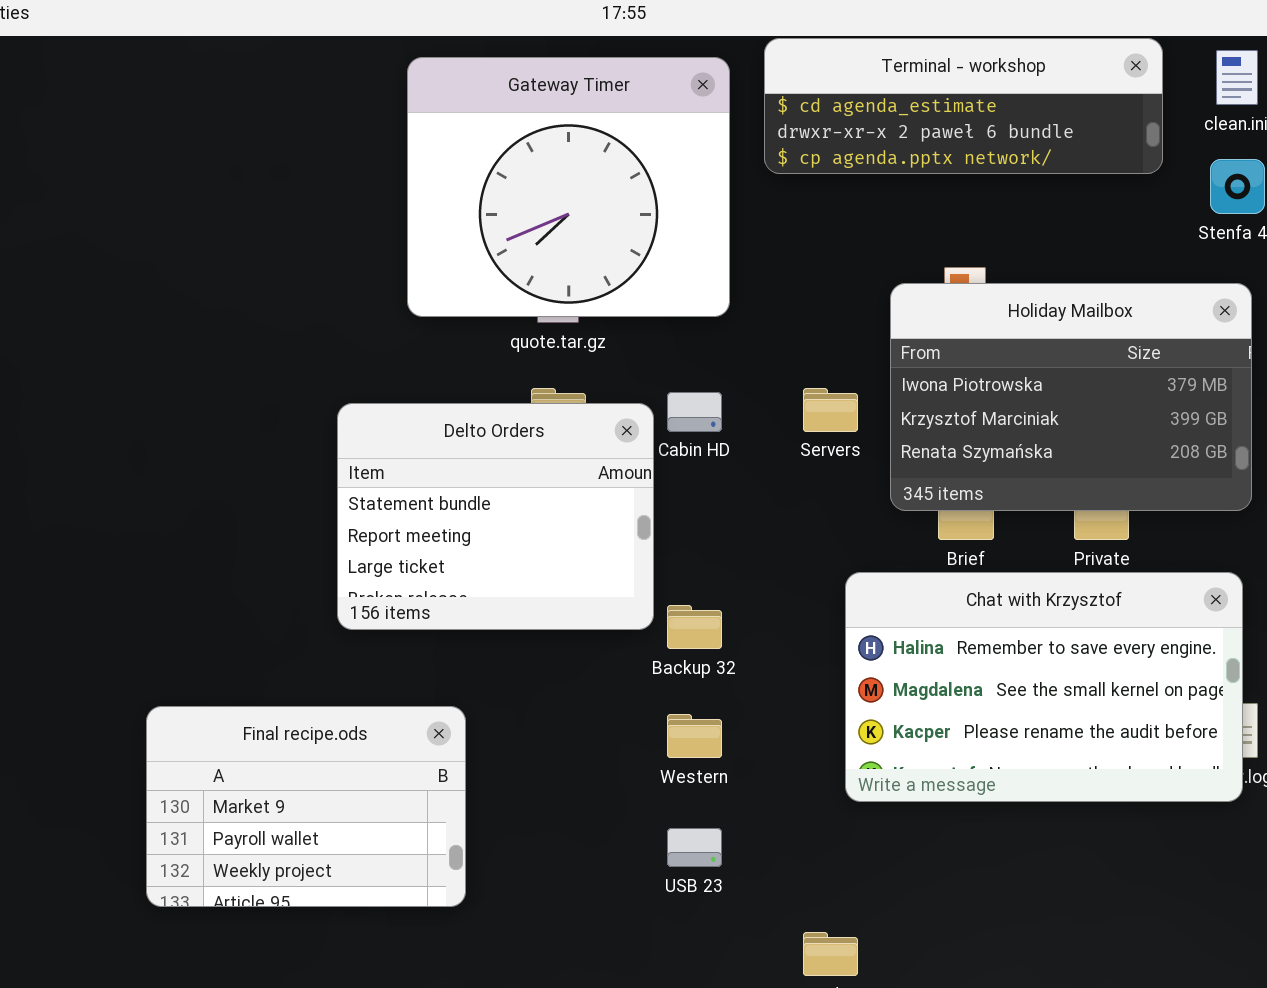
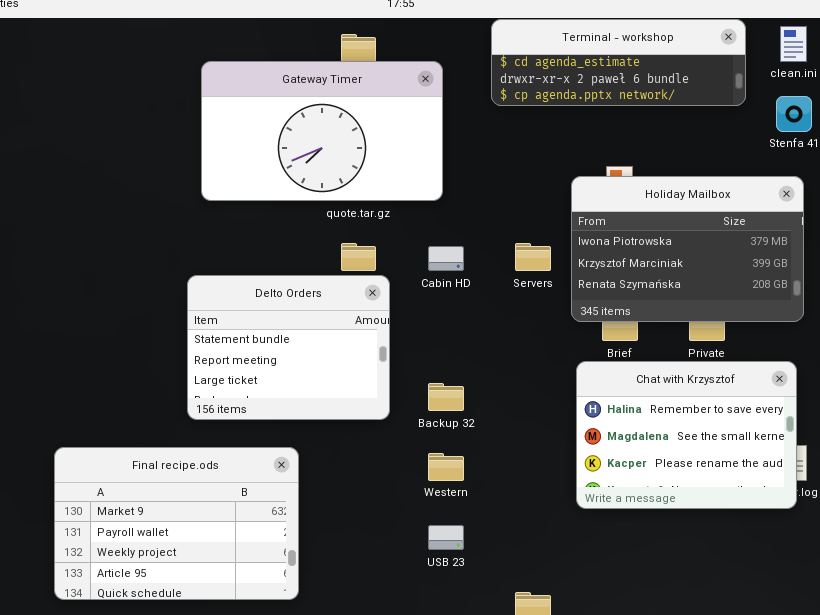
Gateway Timer: [407,57,730,317] -> [201,61,443,201], moved, resized
Delto Orders: [337,403,654,630] -> [187,275,390,420], moved
Chat with Krzysztof: [845,572,1243,802] -> [576,361,797,509], resized
Final recipe.ods: [146,706,466,907] -> [54,447,299,600], resized

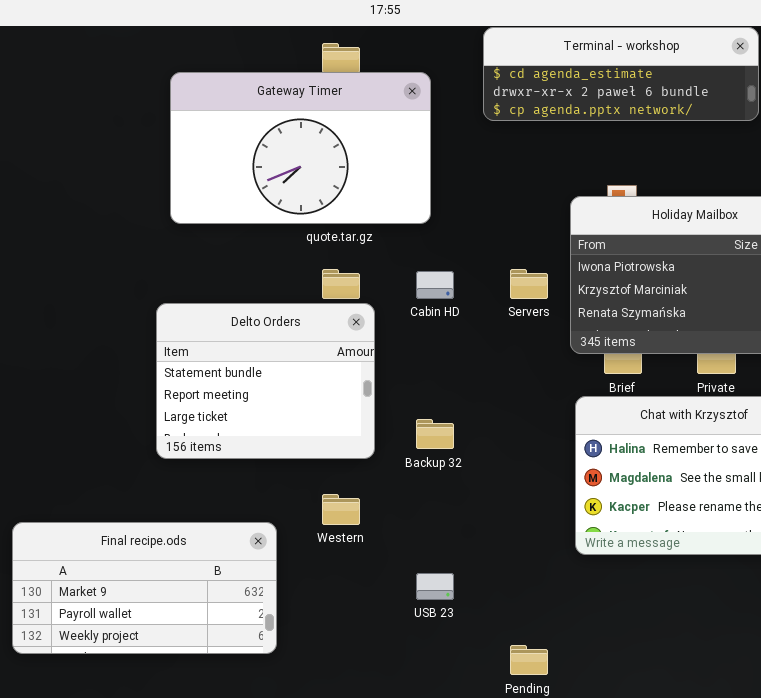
Final recipe.ods: [54,447,299,600] -> [12,522,277,654], resized
Western: [428,453,464,481] -> [322,494,360,525], moved

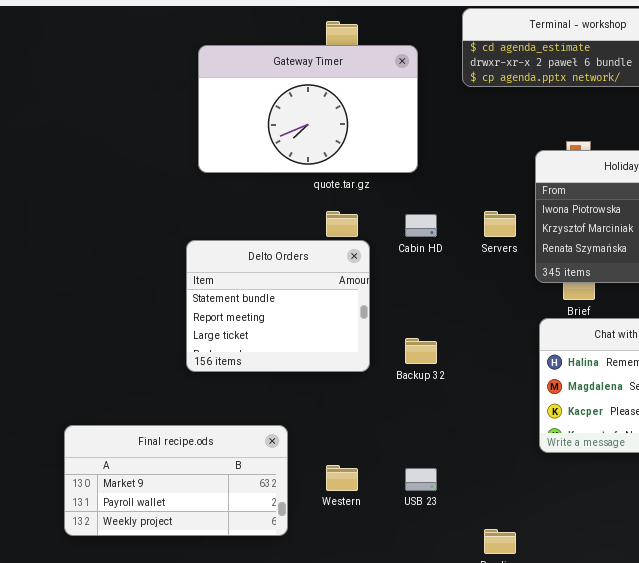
Western: [322,494,360,525] -> [326,465,358,491], moved

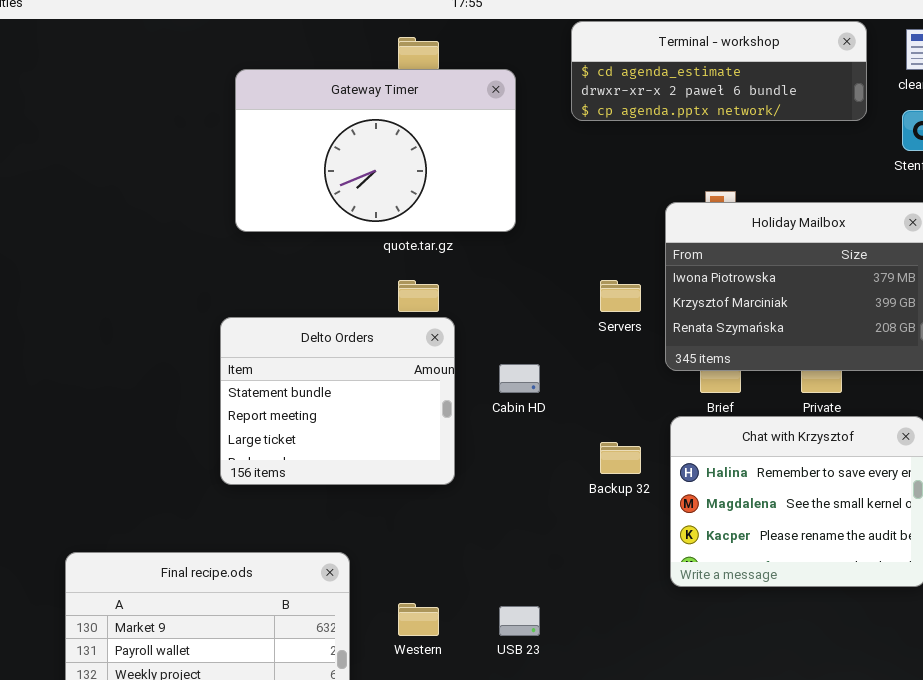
Cabin HD: [405,214,437,237] -> [499,364,540,393], moved
Backup 32: [405,338,437,364] -> [600,442,641,474], moved

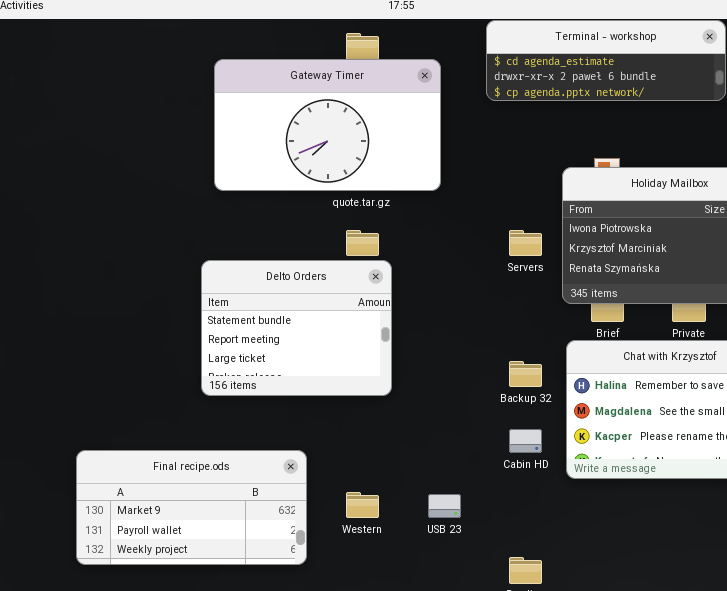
Cabin HD: [499,364,540,393] -> [509,429,542,453], moved

